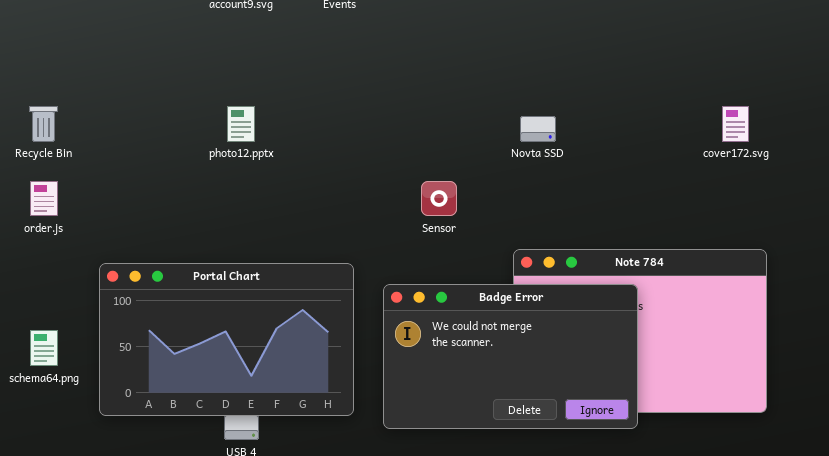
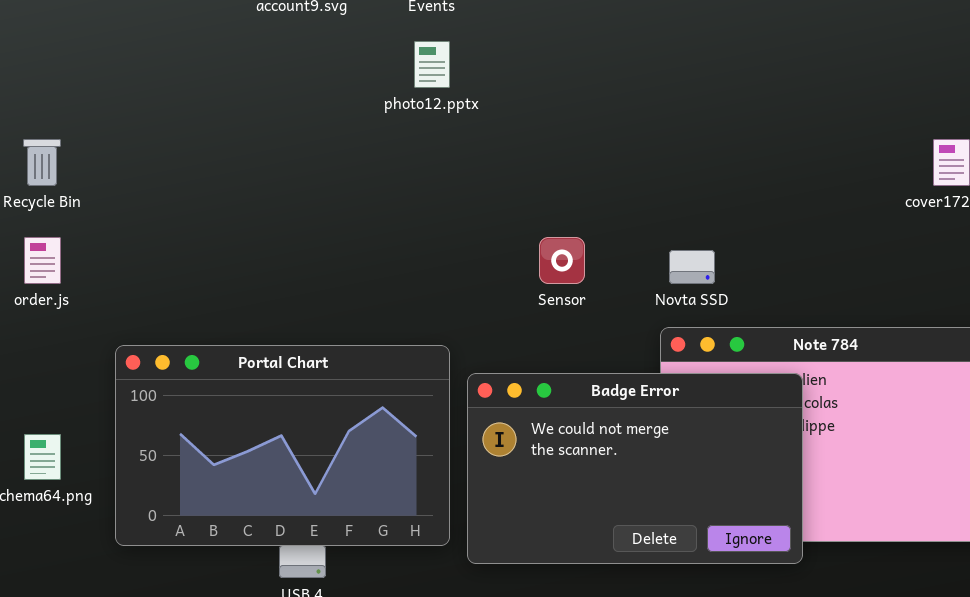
photo12.pptx: [227,106,255,142] -> [414,41,450,88], moved
Novta SSD: [520,116,556,142] -> [669,250,715,284], moved
Badge Error: [383,284,638,429] -> [467,373,803,564], moved

